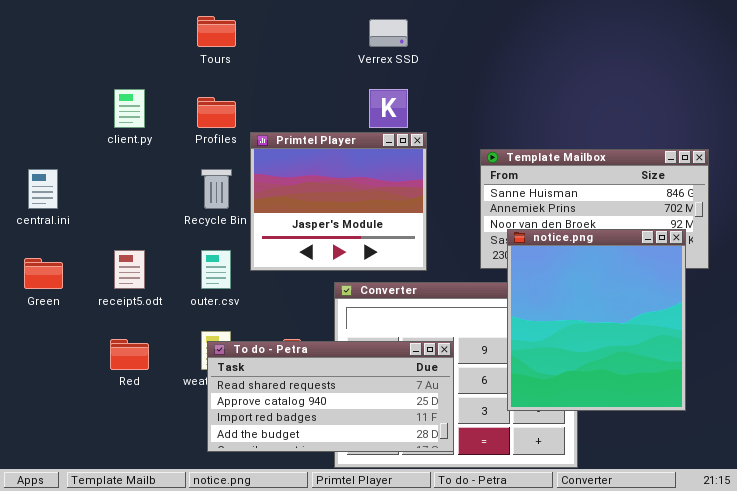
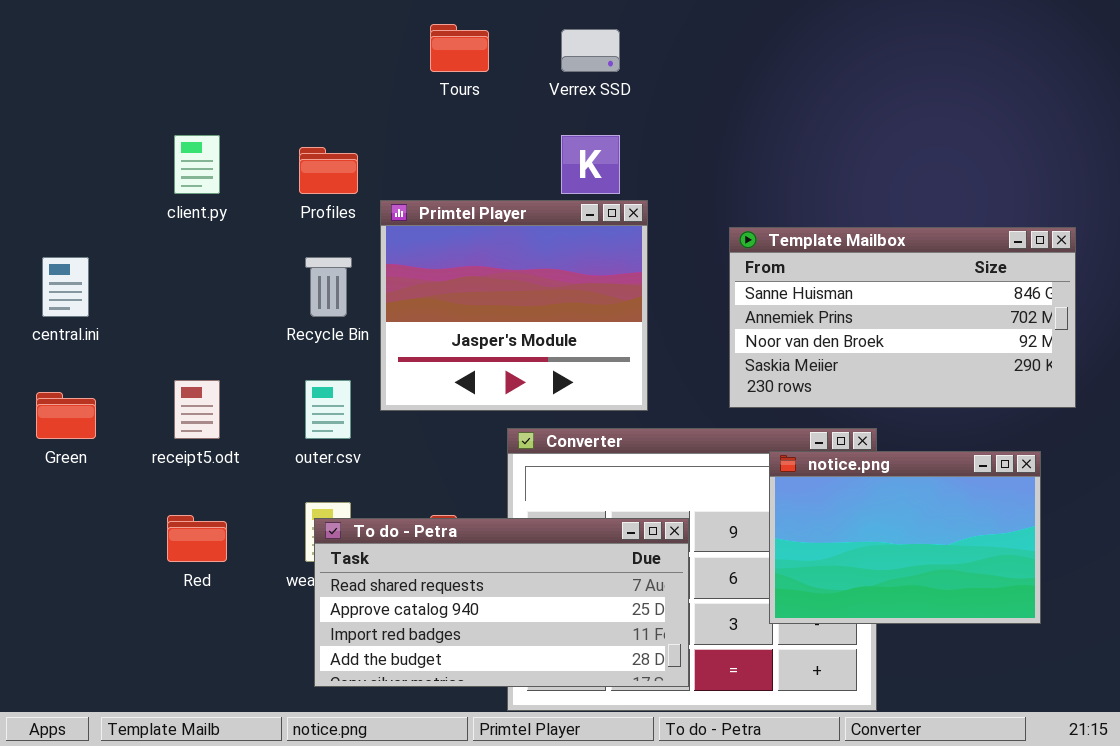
Tours: [197,16,236,47] -> [430,24,489,72], moved
notice.png: [507,229,686,411] -> [769,451,1041,624], resized

